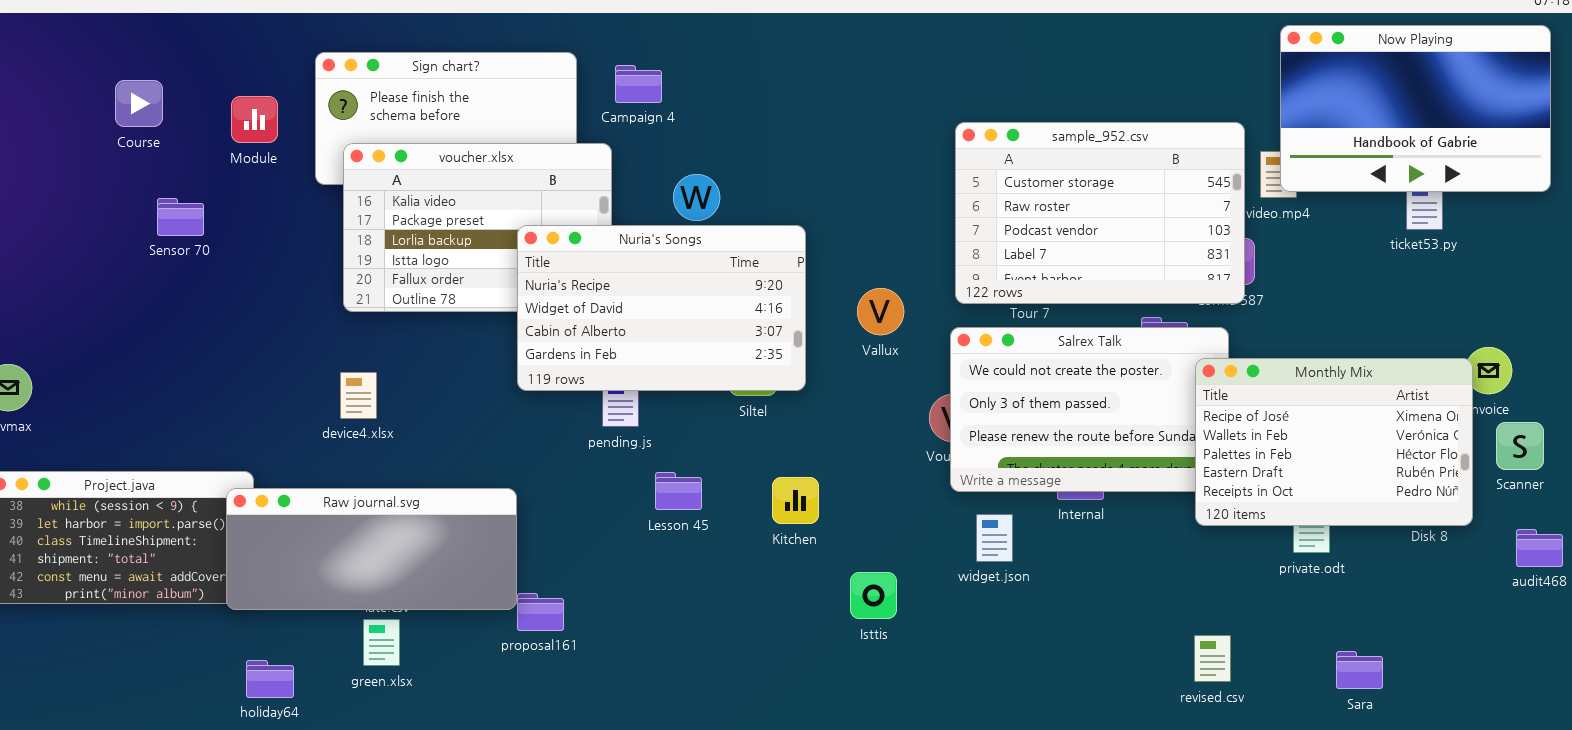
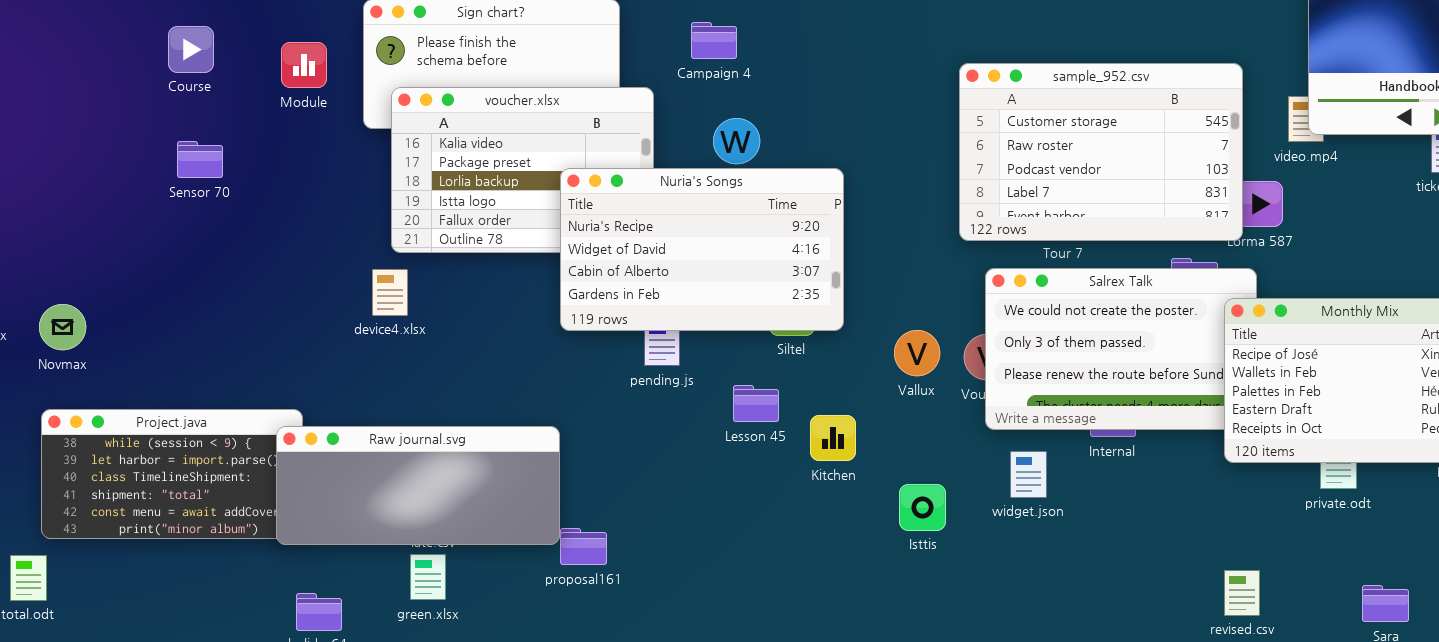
Campaign 4: [615,65,662,103] -> [691,22,737,59], moved
sample_952.csv: [955,122,1245,304] -> [959,63,1243,241], moved
Sensor 70: [157,198,204,236] -> [177,141,223,178], moved
Vallux: [857,288,904,335] -> [894,330,940,376], moved
device4.xlsx: [340,372,377,419] -> [372,269,408,316], moved
Lesson 45: [655,472,702,510] -> [733,385,779,422], moved
Isttis: [850,572,897,619] -> [899,484,946,531], moved

